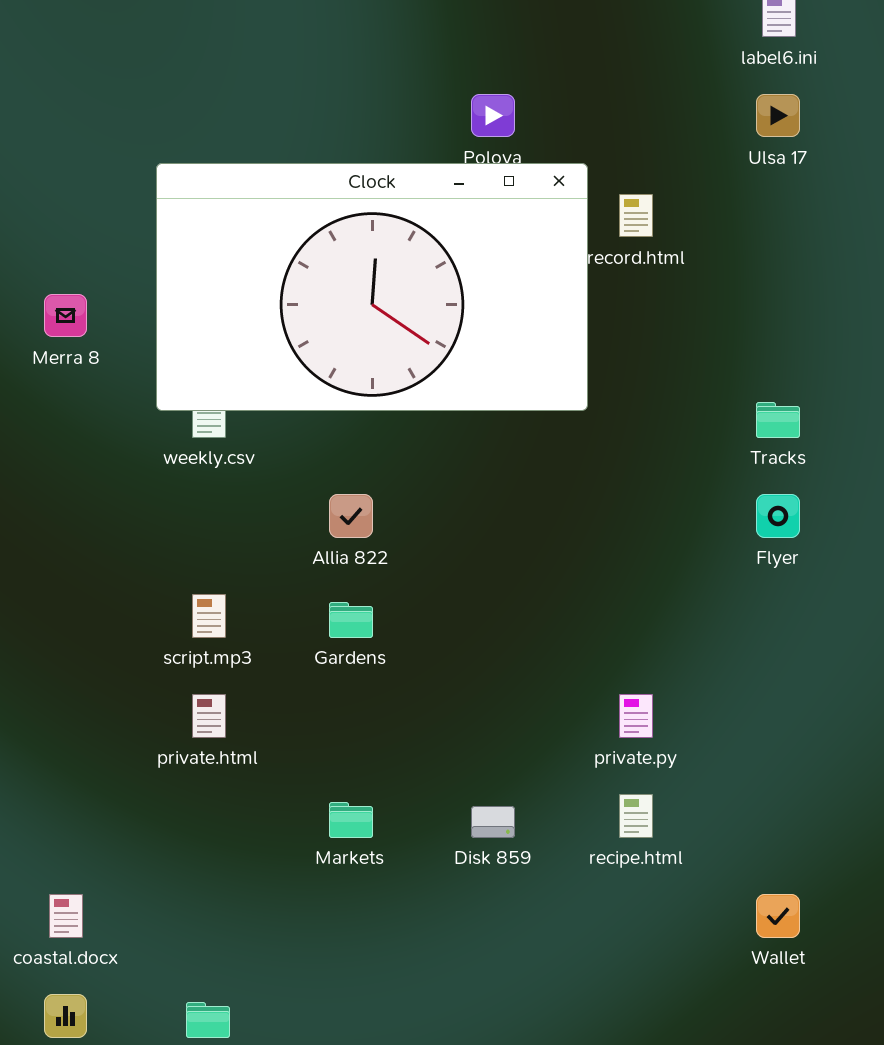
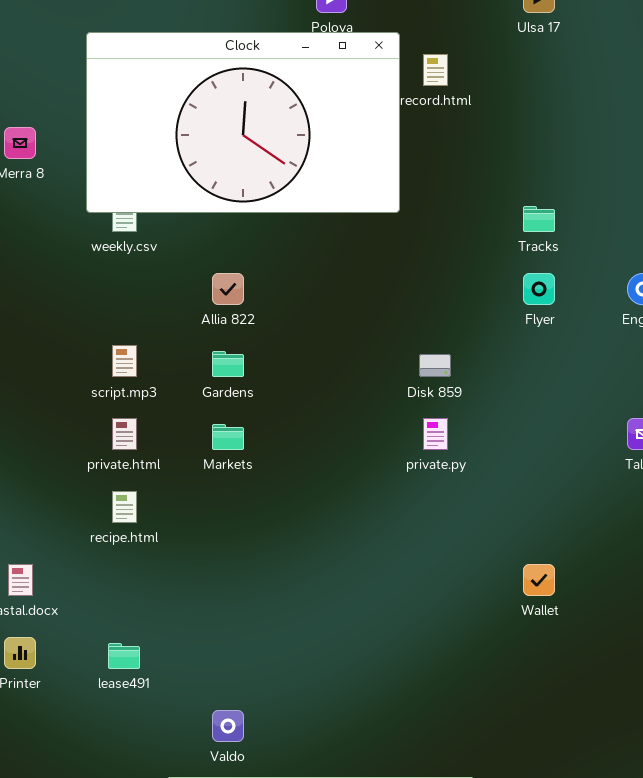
recipe.html: [619,794,653,838] -> [112,491,137,523], moved
Markets: [329,802,373,838] -> [212,424,244,450], moved
Disk 859: [471,806,515,838] -> [419,354,451,377], moved

